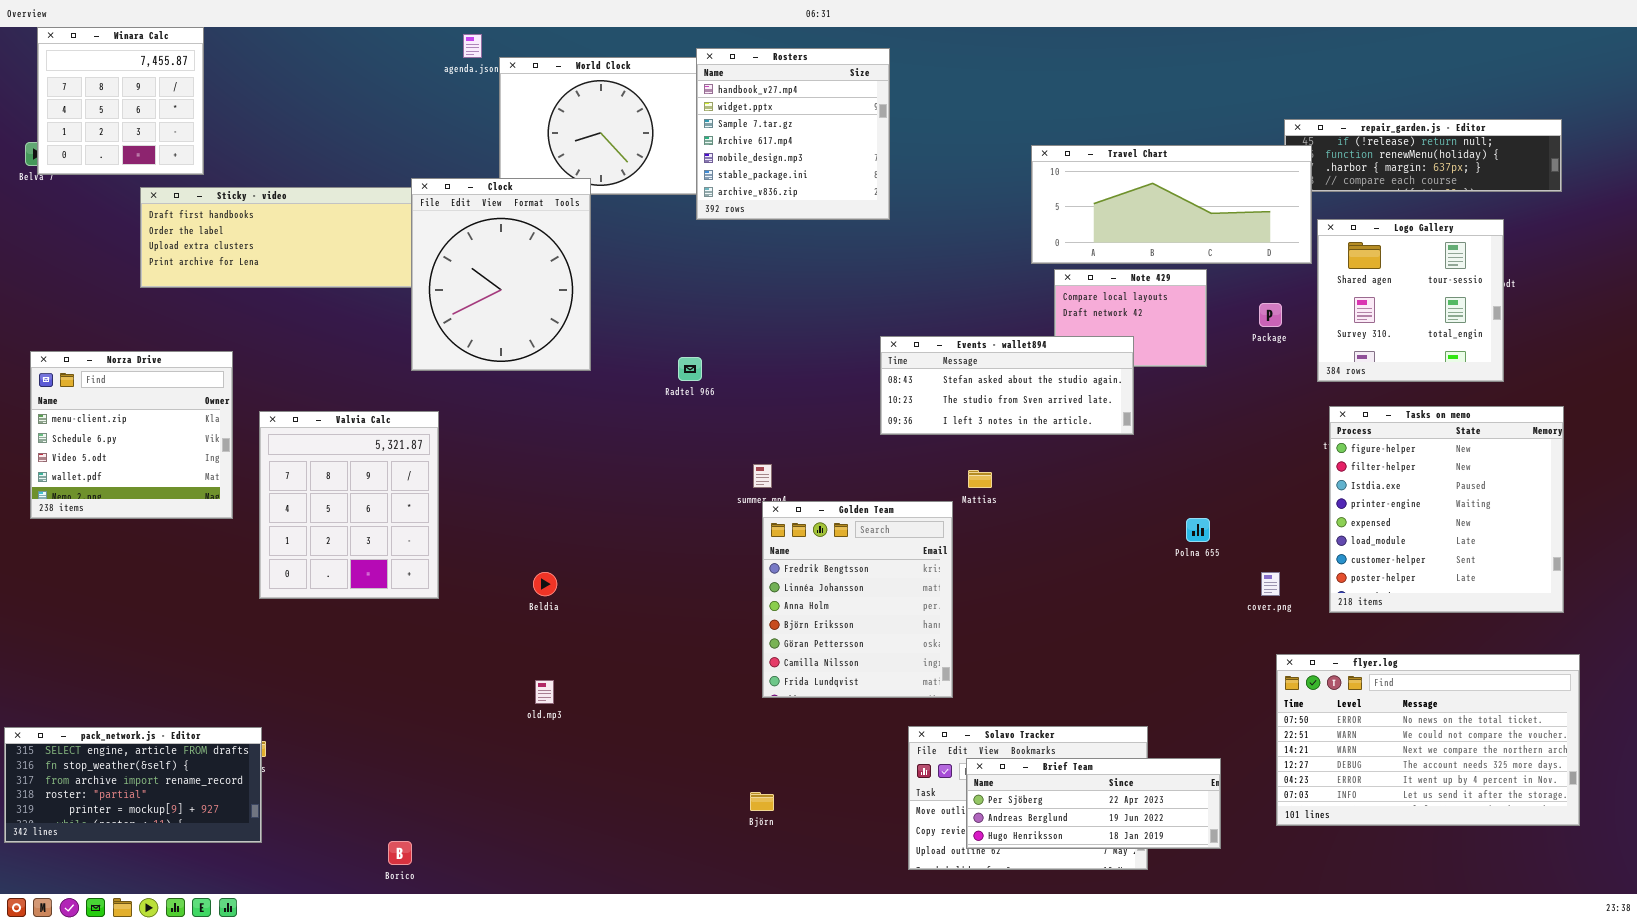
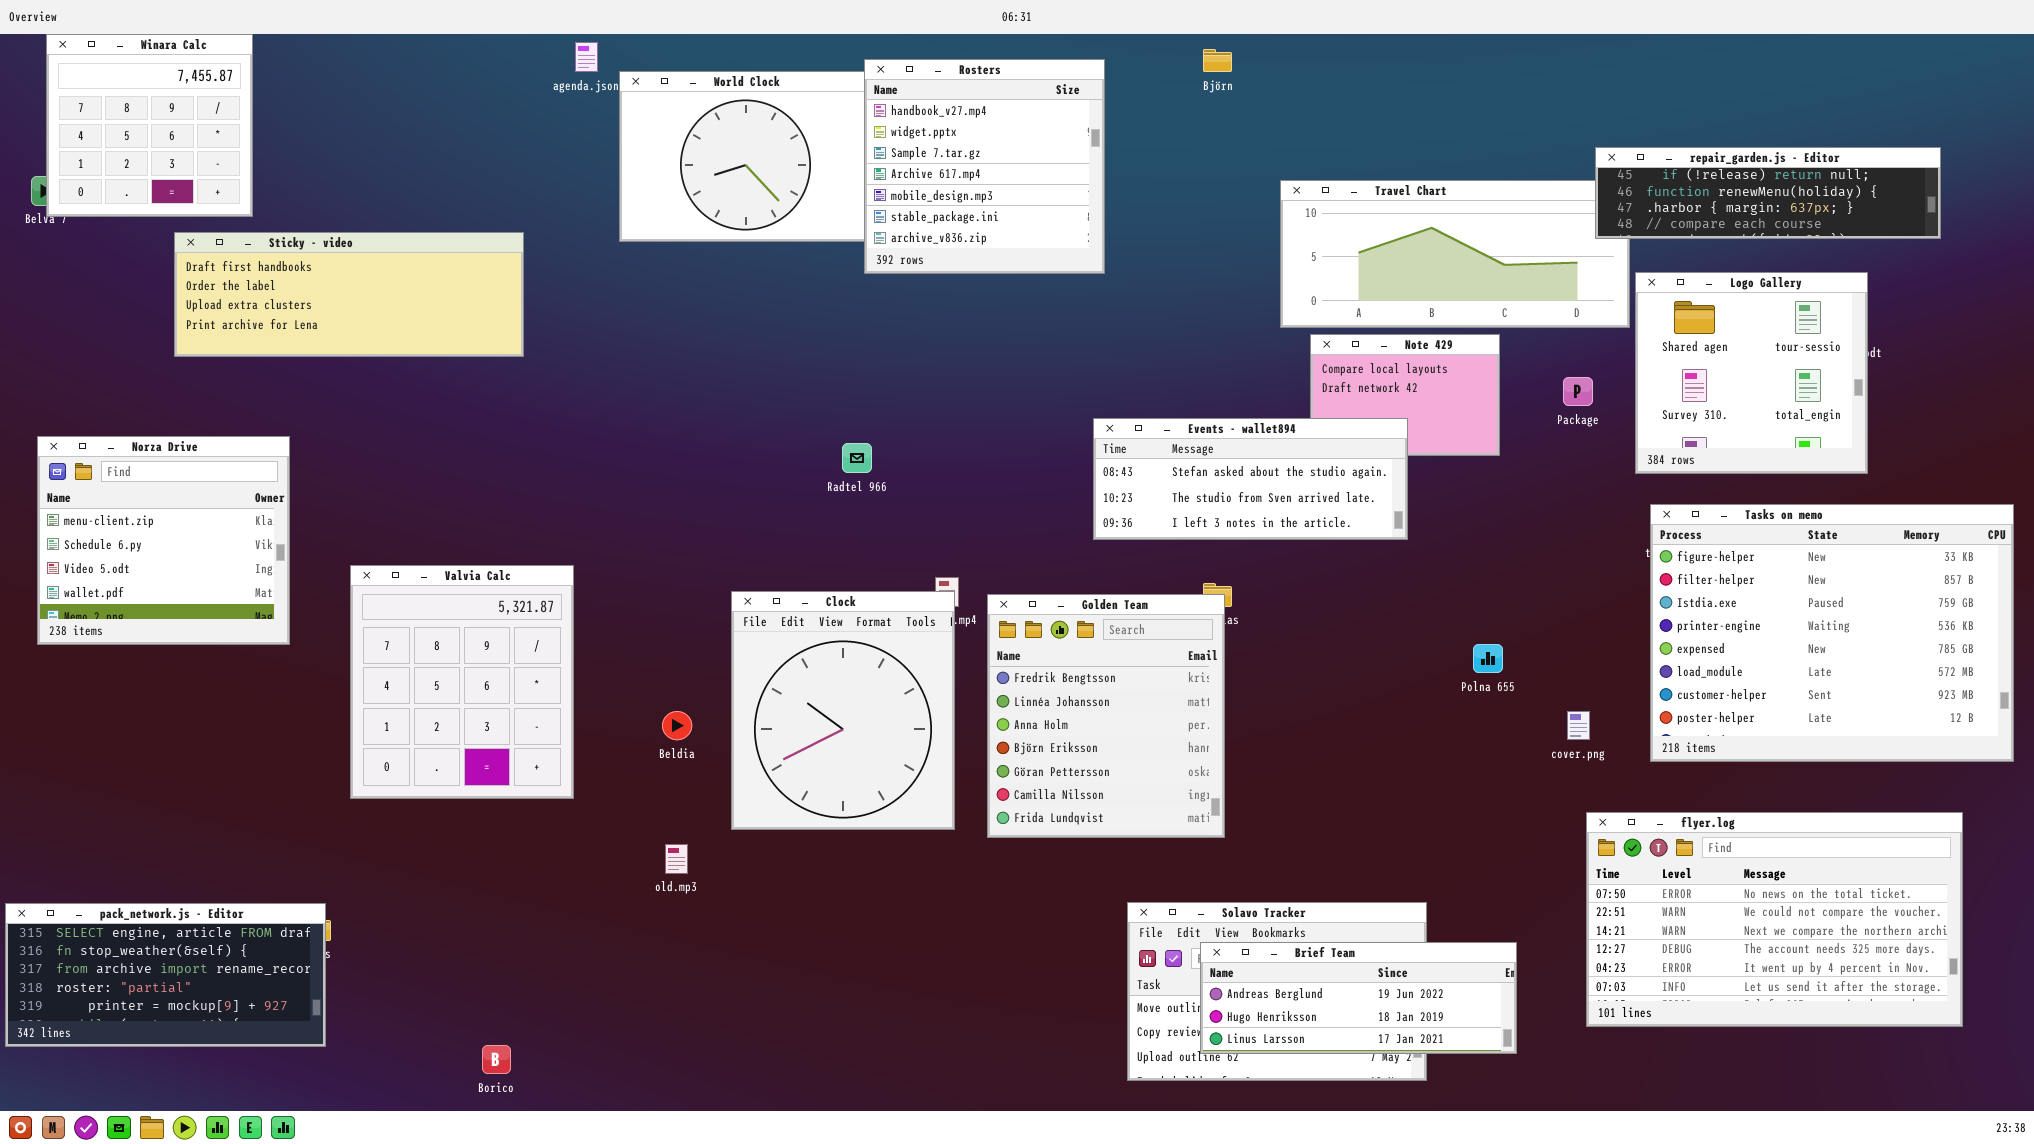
repair_garden.js - Editor: [1284,119,1562,192] -> [1595,147,1941,239], raised
Clock: [411,178,591,371] -> [731,591,955,830], moved
Tasks on memo: [1329,406,1564,613] -> [1650,504,2014,762], resized
Valvia Calc: [259,411,439,599] -> [350,565,574,799], moved
Golden Team: [762,501,953,698] -> [987,594,1225,838], moved
Brief Team: [966,758,1221,849] -> [1200,942,1517,1054], scrolled down 1 row
Björn: [750,792,774,811] -> [1203,49,1232,72], moved

